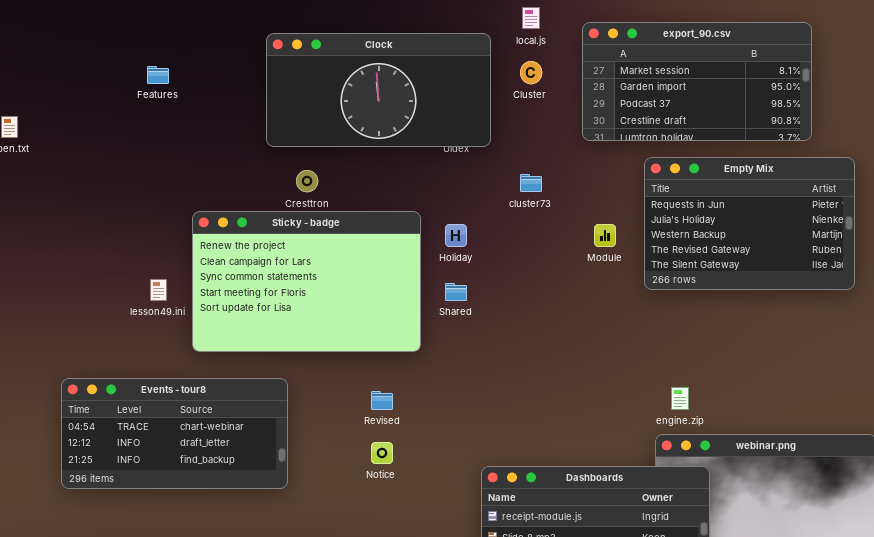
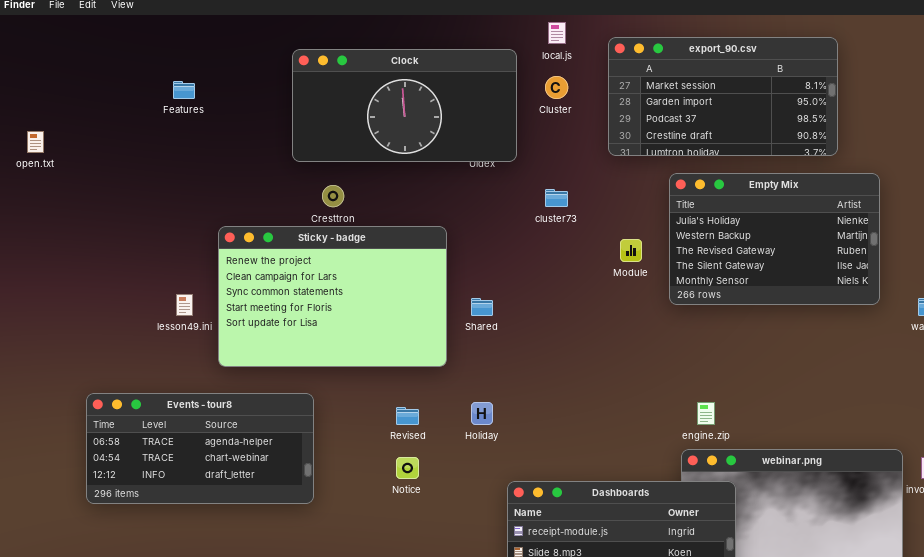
Empty Mix: [644,157,855,290] -> [669,173,880,305], scrolled down 1 row
Holiday: [445,224,467,247] -> [471,402,493,425], moved
Events - tour8: [61,378,288,489] -> [86,393,314,504], scrolled up 1 row

